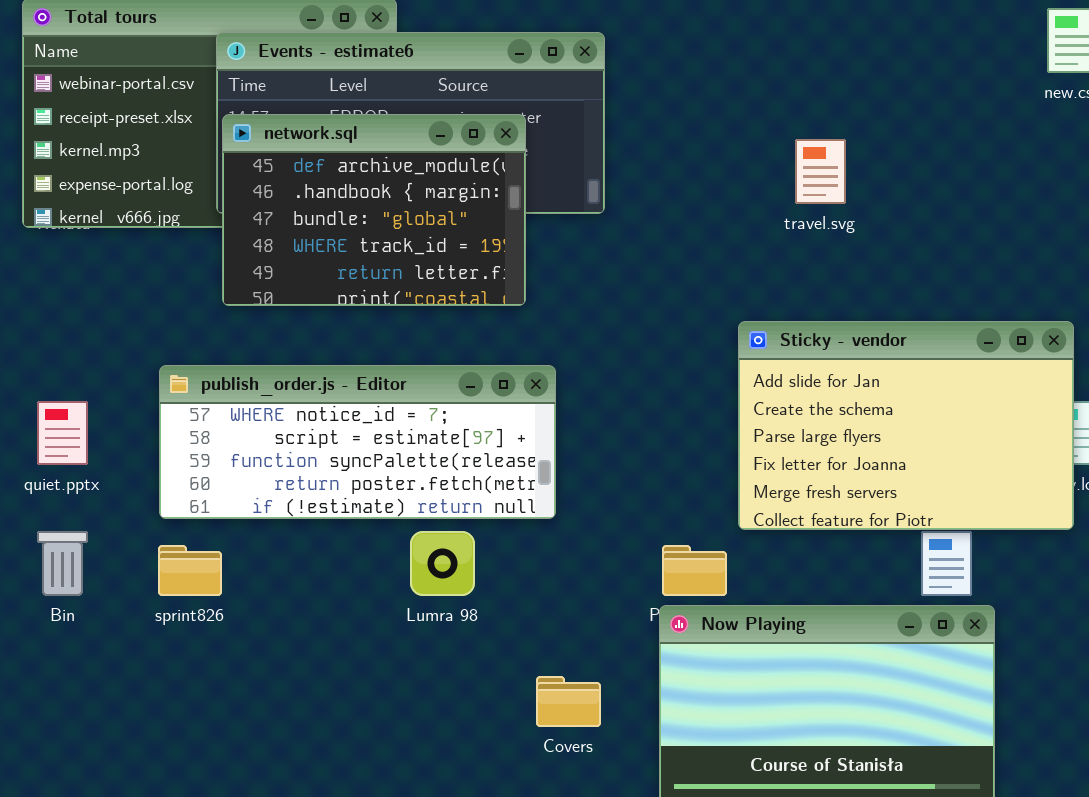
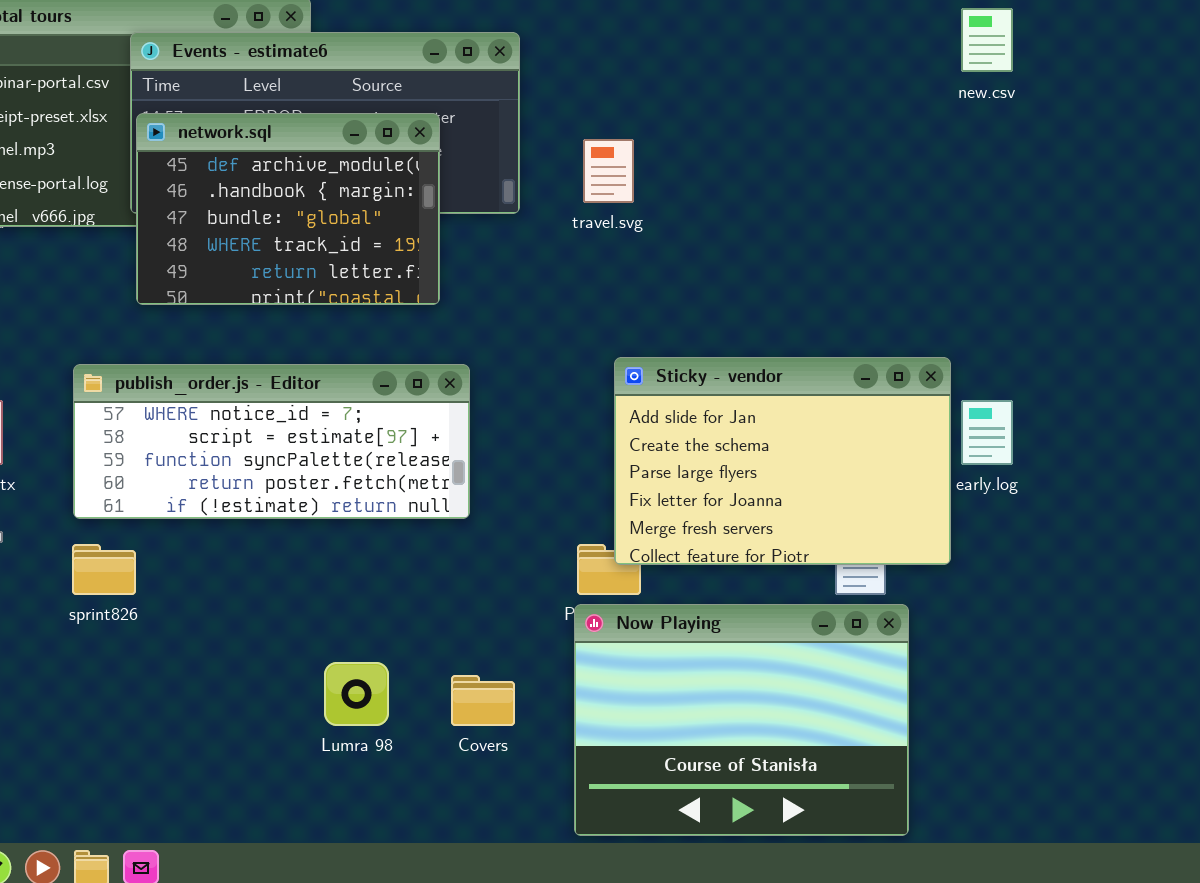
travel.svg: [795,139,846,204] -> [583,139,634,203], moved
Sticky - vendor: [738,321,1074,530] -> [614,357,951,565], moved
Lumra 98: [410,531,475,596] -> [324,662,389,726], moved

